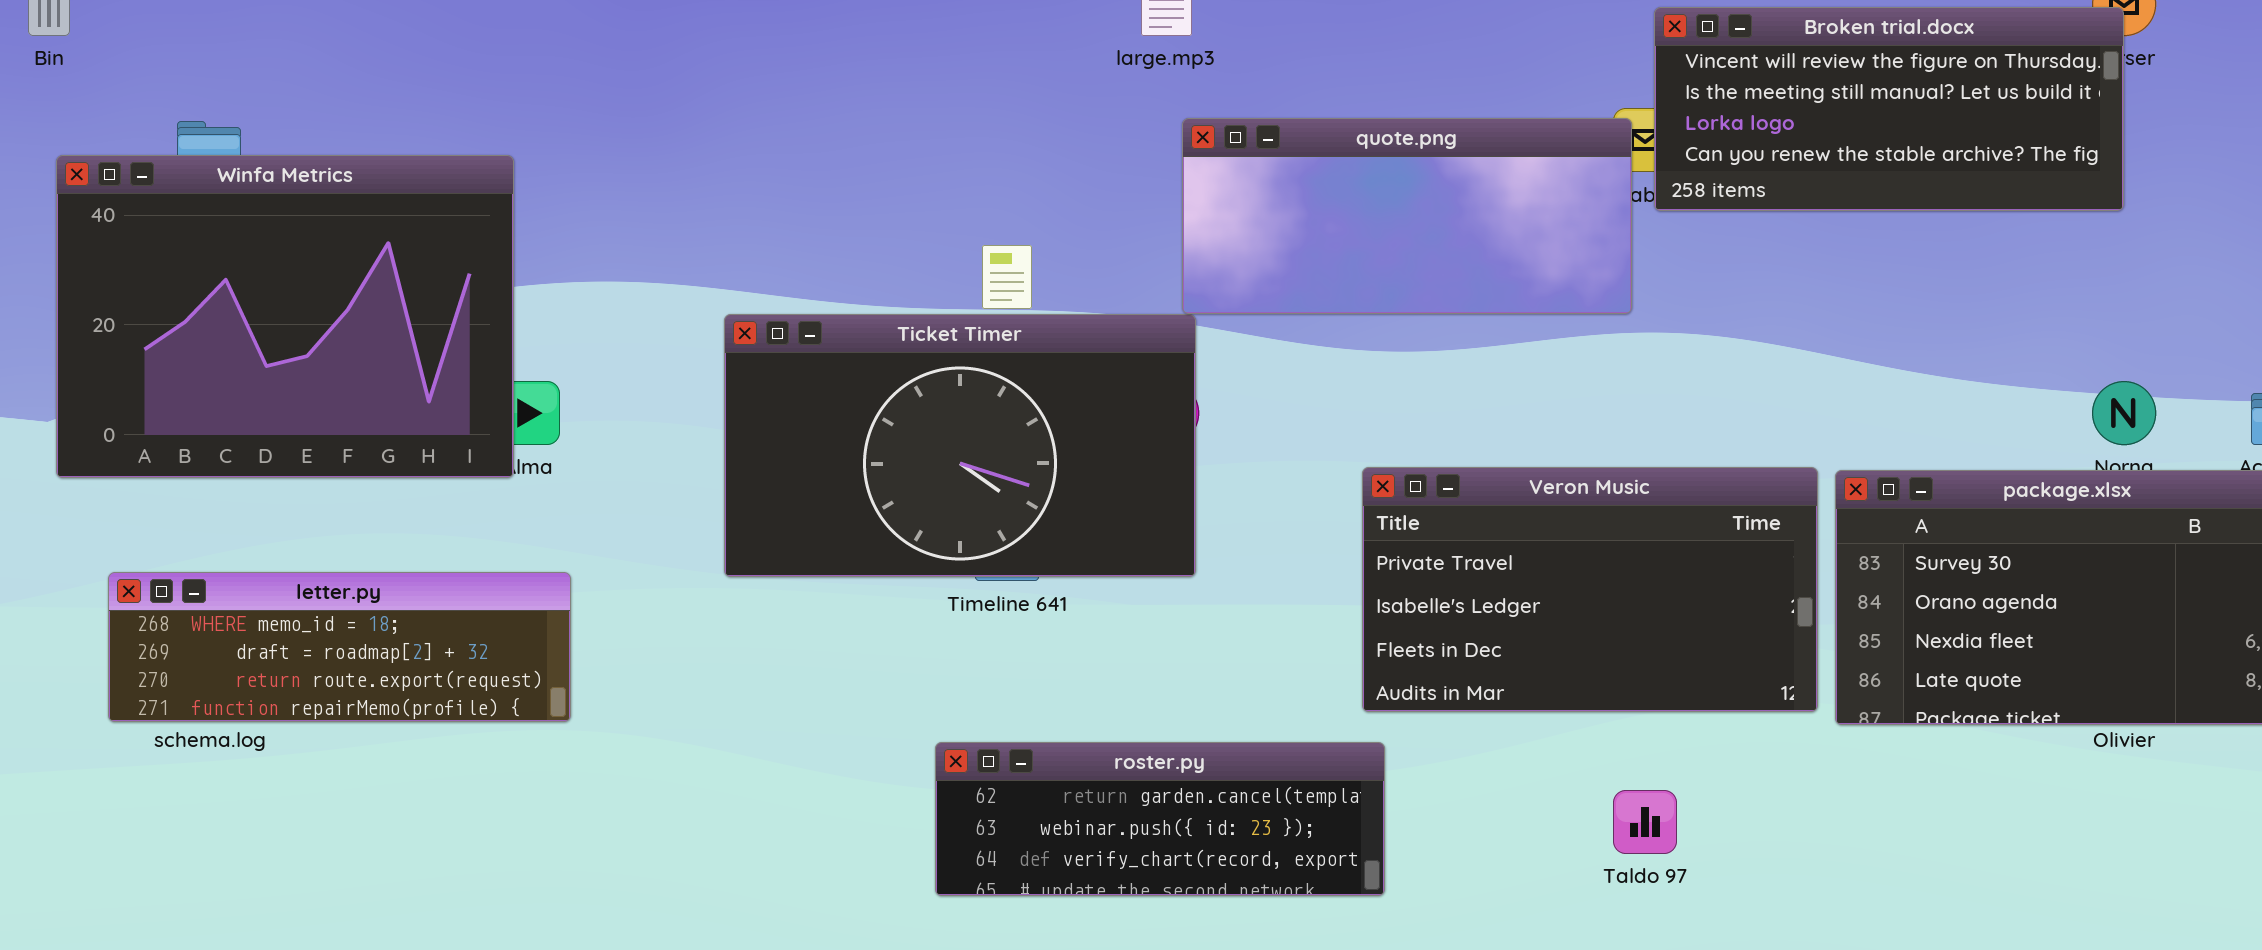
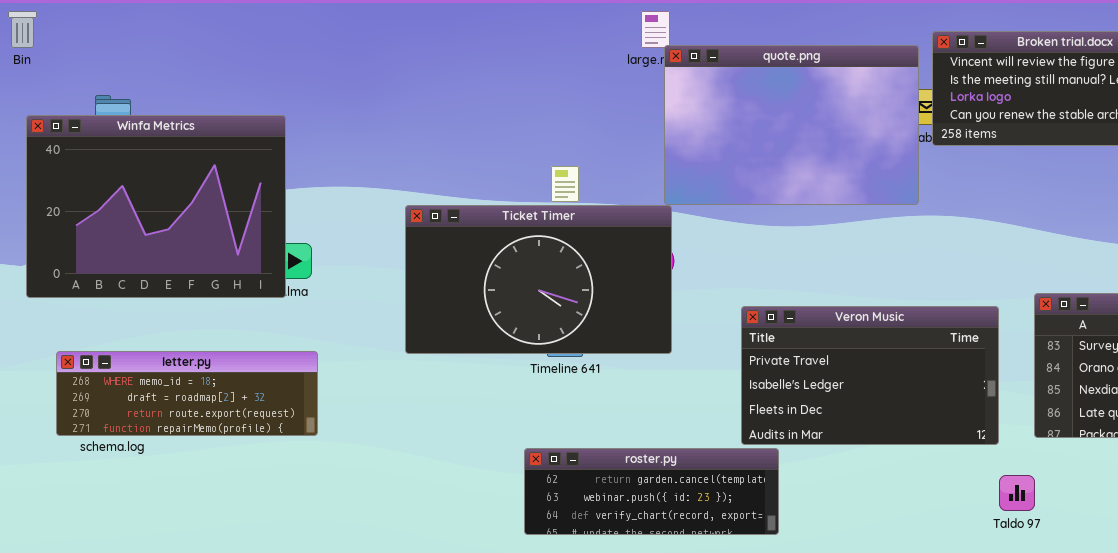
quote.png: [1182,118,1632,314] -> [664,45,919,205], resized
Veron Music: [1362,467,1818,712] -> [741,306,999,445], moved
Taldo 97: [1613,790,1677,854] -> [999,475,1035,511], moved

